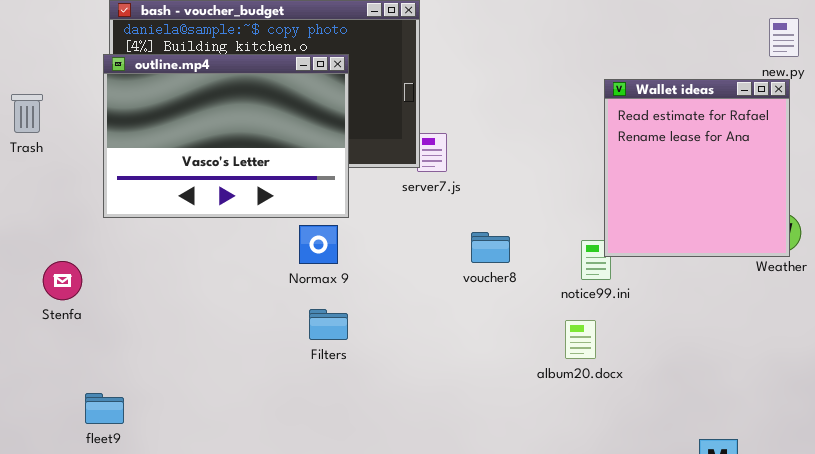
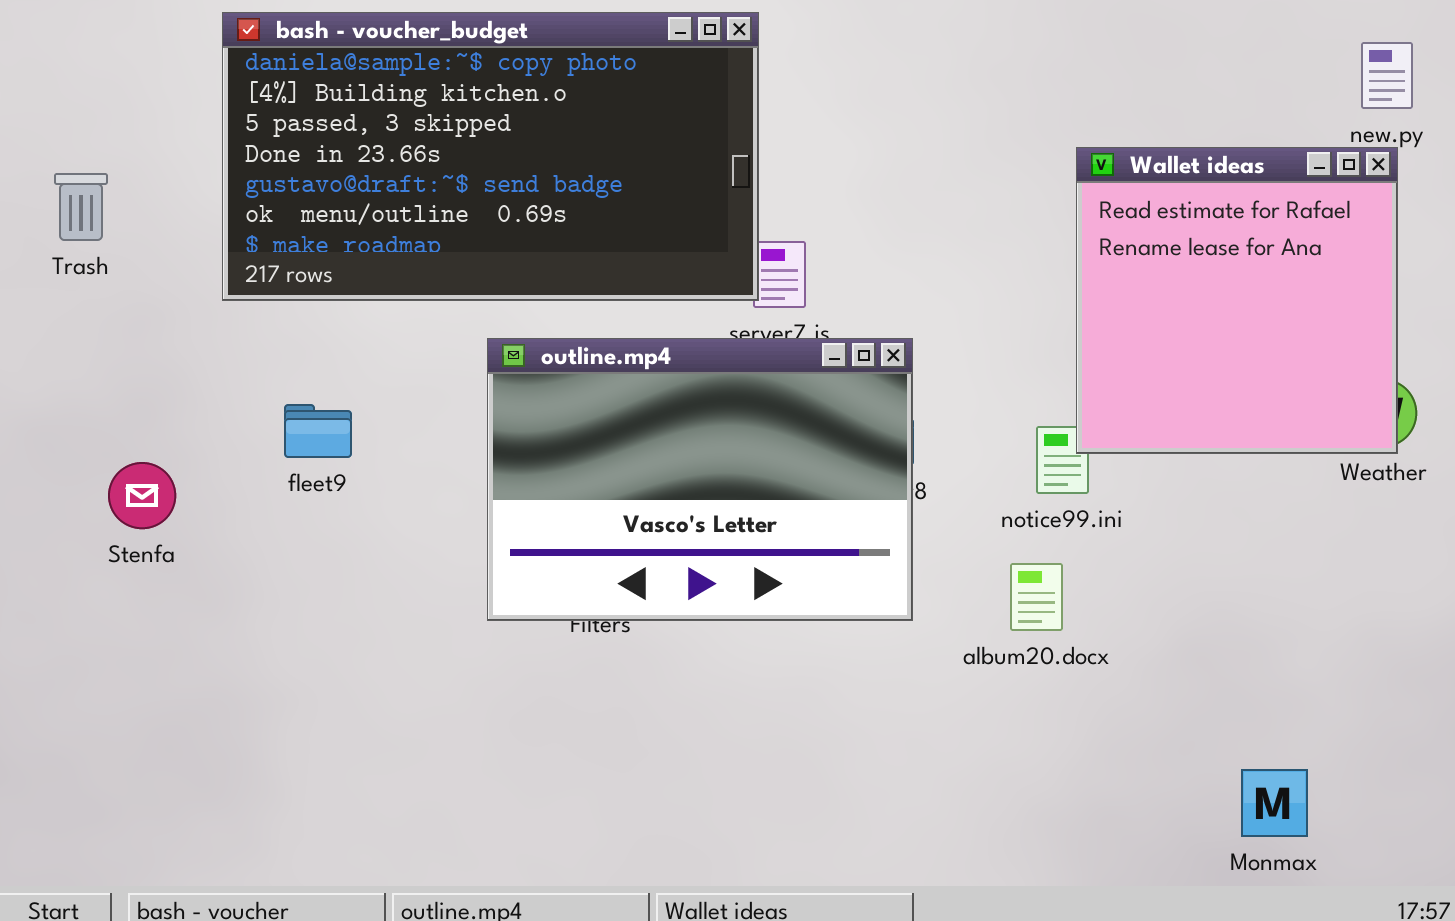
outline.mp4: [103,54,349,218] -> [487,338,913,621], moved
fleet9: [85,393,124,424] -> [284,404,352,458], moved

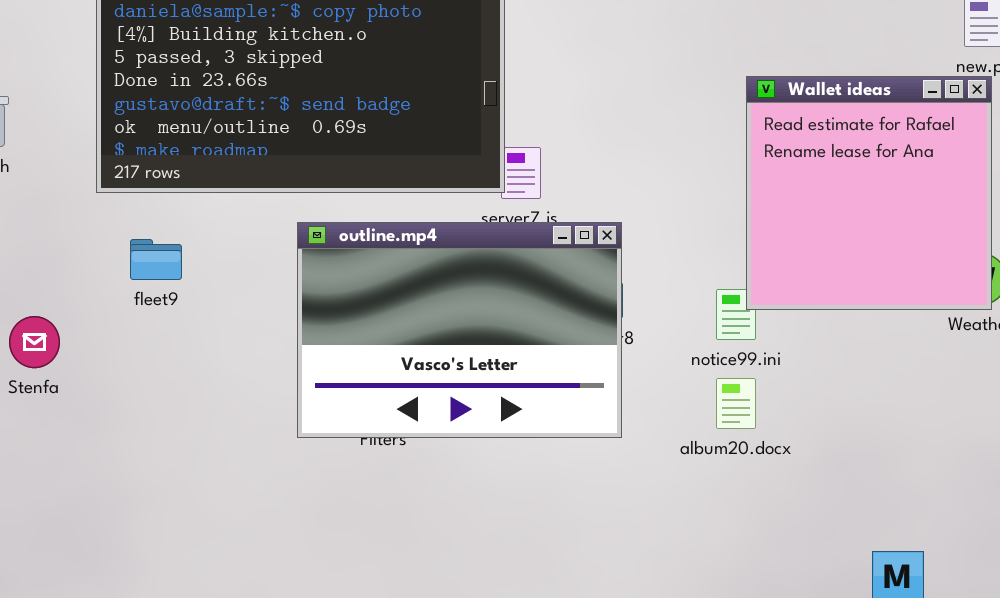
fleet9: [284,404,352,458] -> [130,239,182,280], moved
album20.docx: [1010,563,1063,631] -> [716,378,756,429], moved

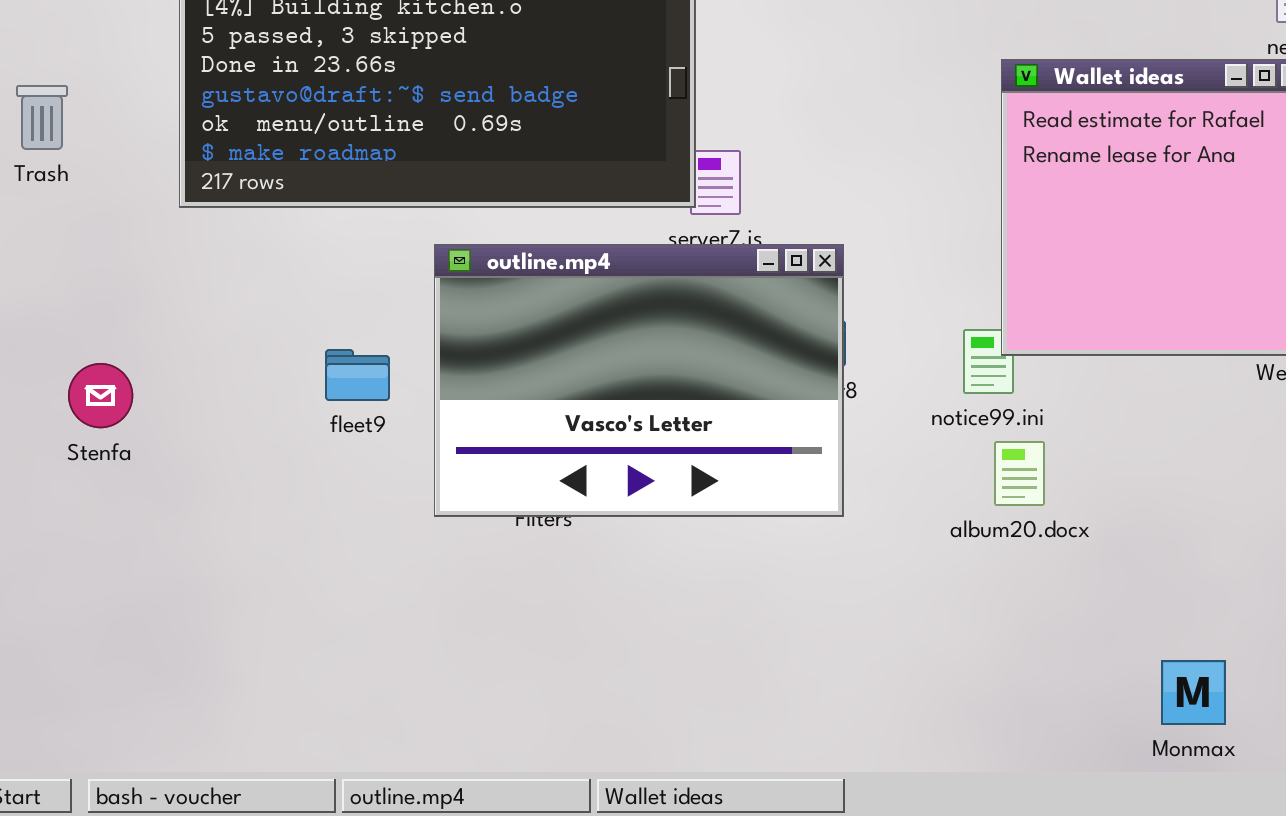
fleet9: [130,239,182,280] -> [325,349,390,401], moved
album20.docx: [716,378,756,429] -> [994,441,1045,506], moved

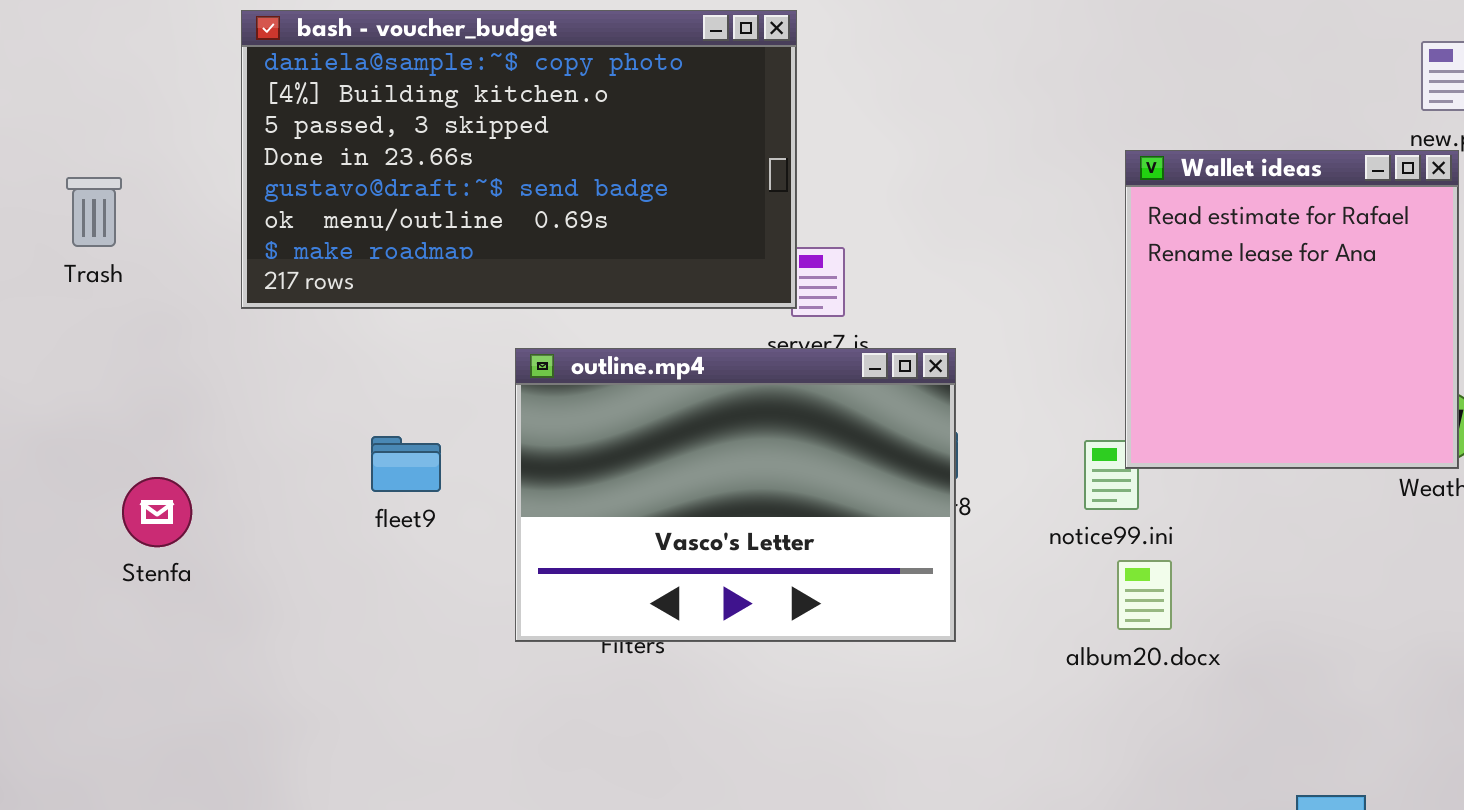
fleet9: [325,349,390,401] -> [371,436,441,492], moved

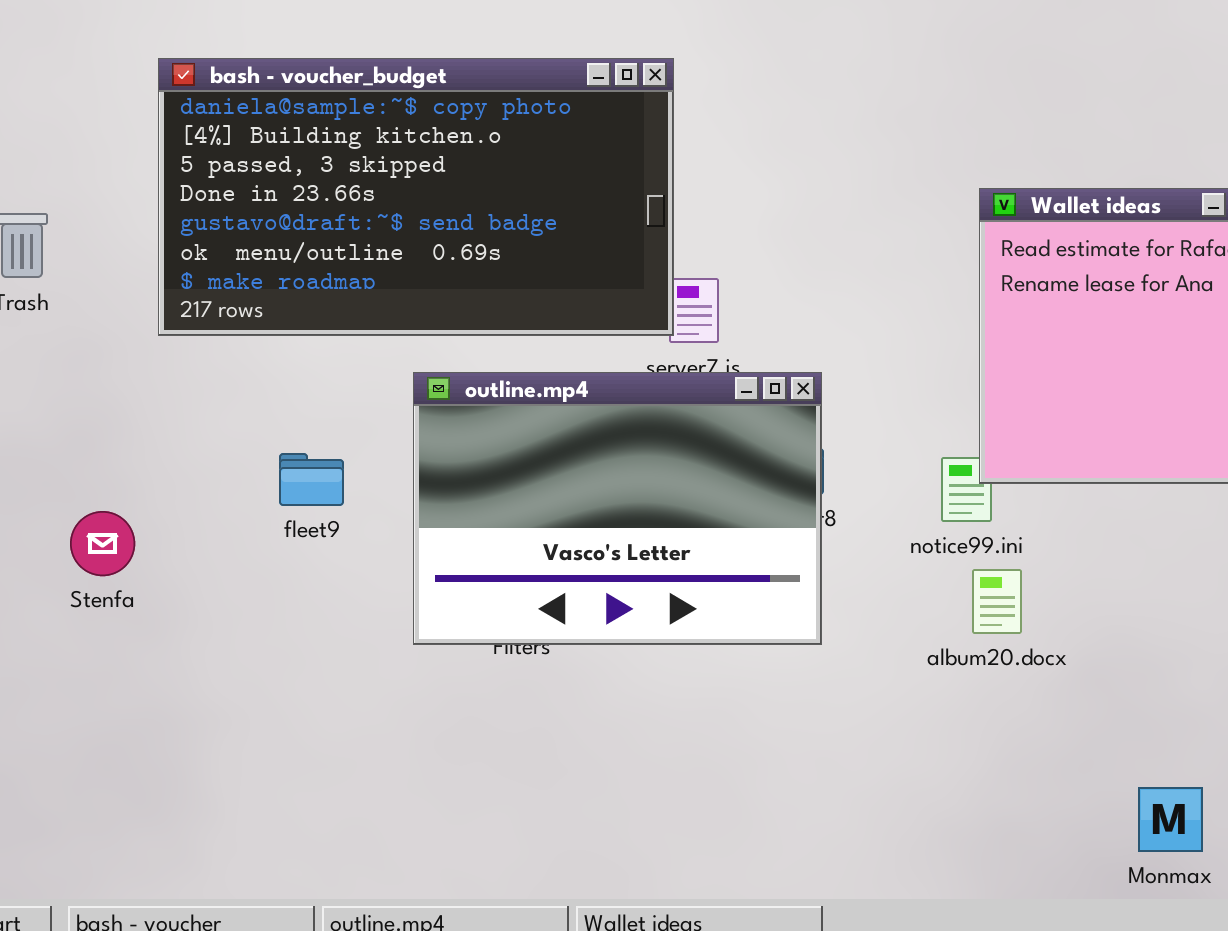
Stenfa: [122,477,192,547] -> [70,511,135,576], moved

